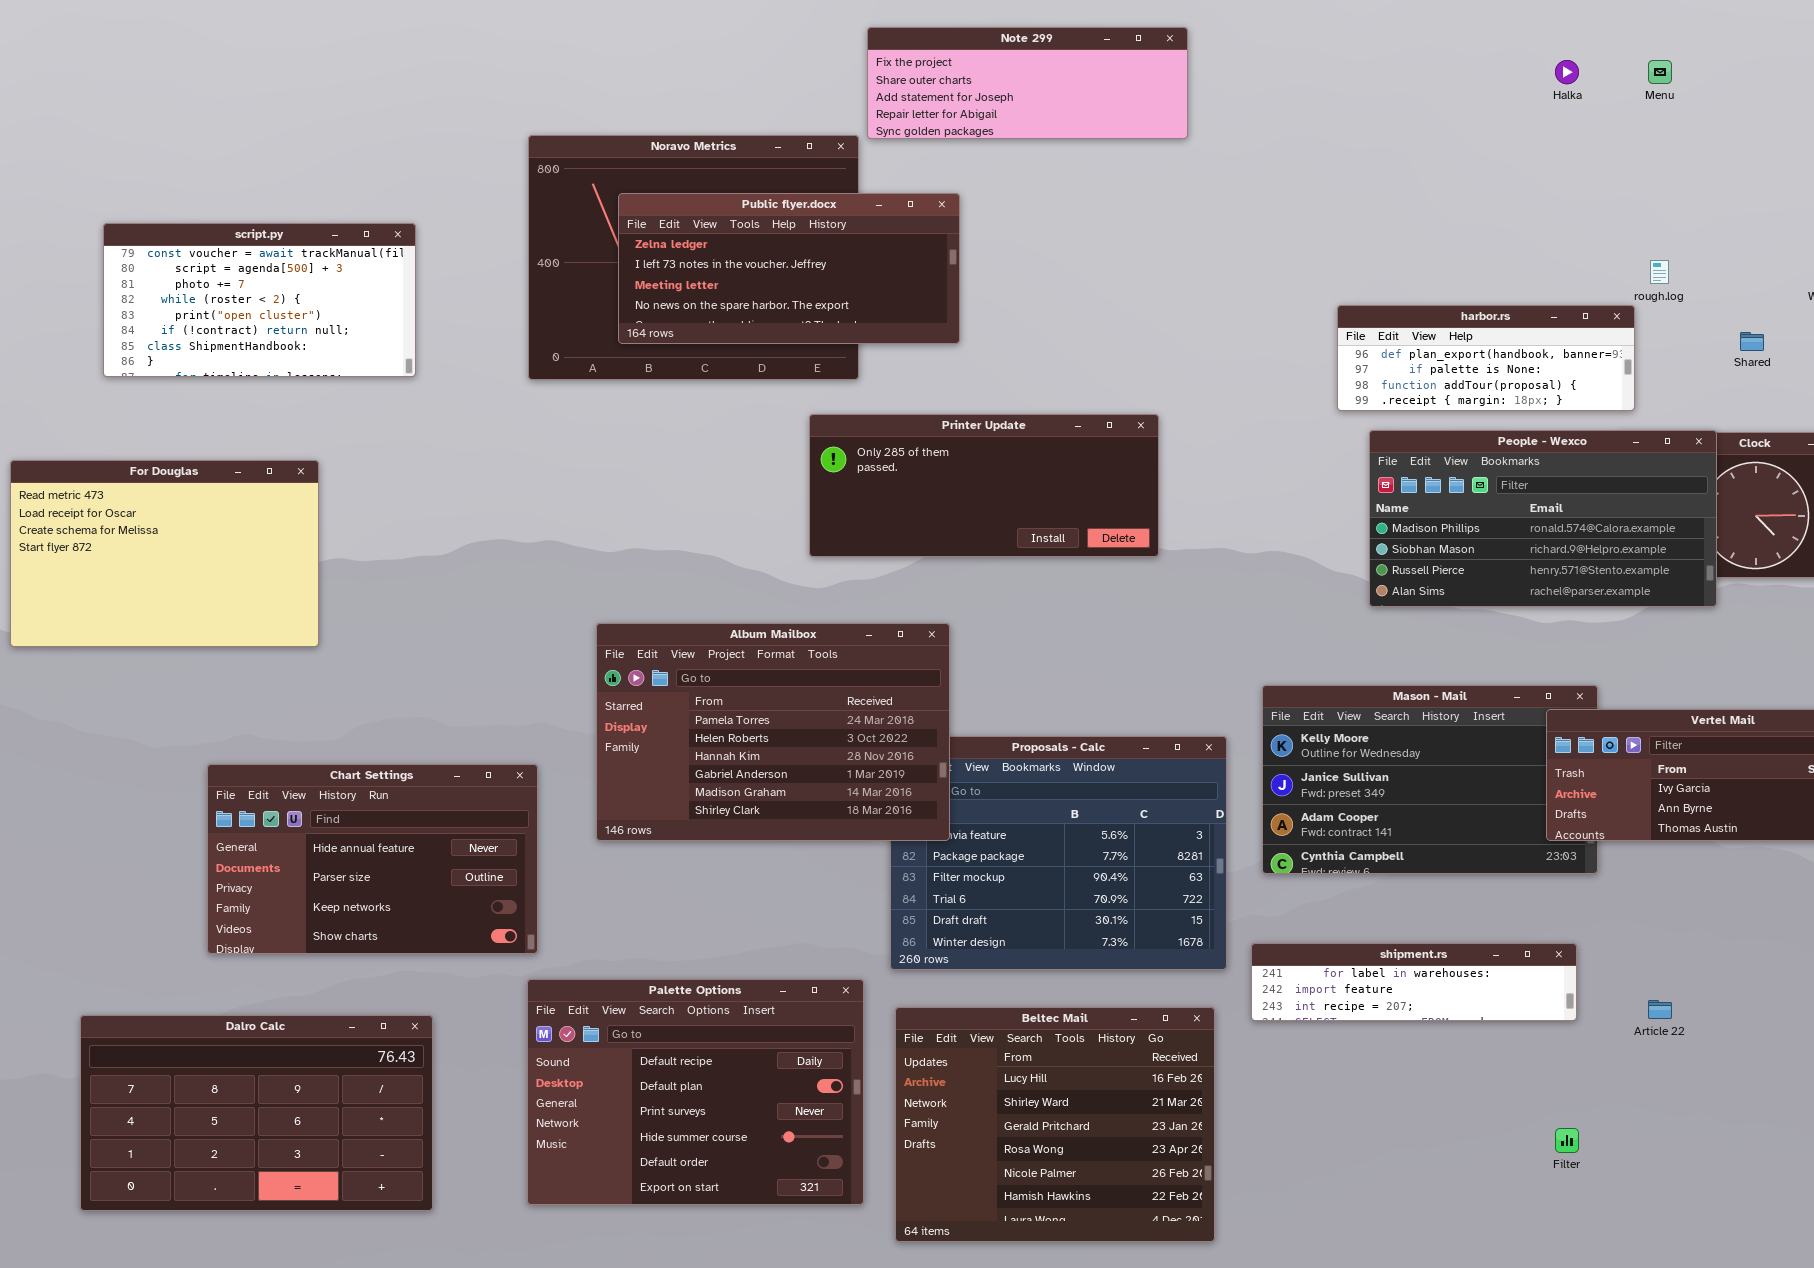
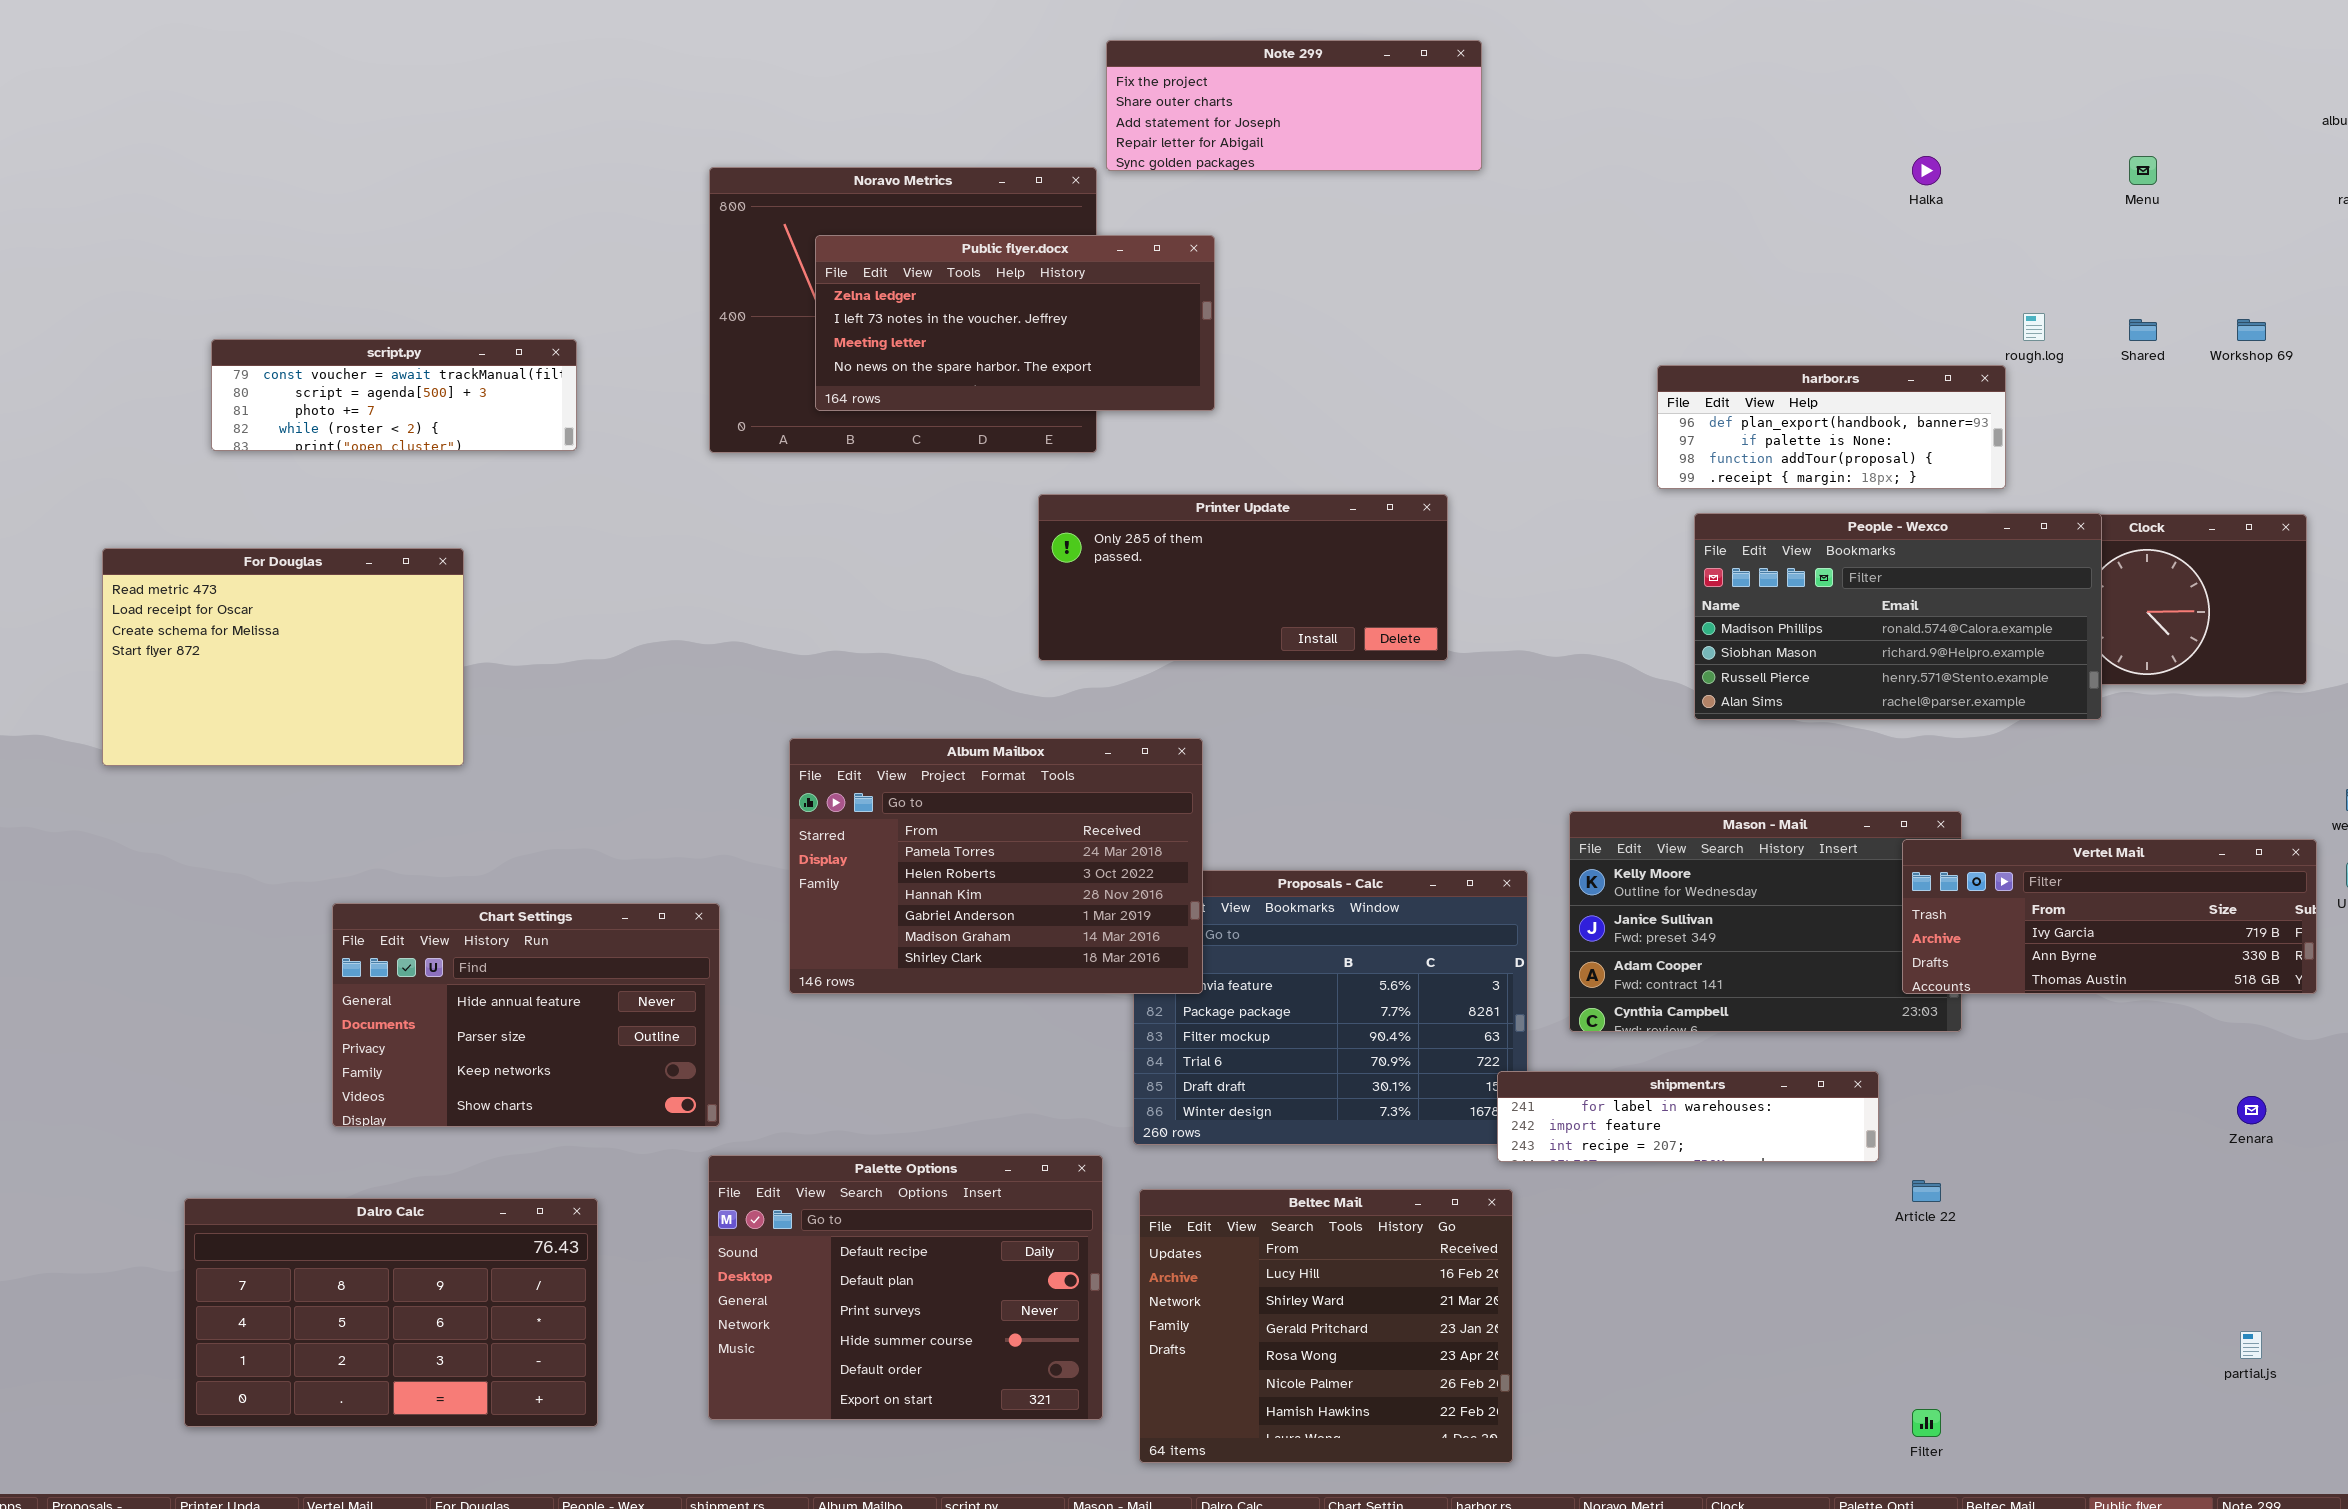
Halka: [1555,60,1579,84] -> [1912,156,1941,185], moved
Menu: [1648,60,1672,84] -> [2129,156,2157,185], moved
script.py: [103,223,416,377] -> [211,339,577,451], resized
Shared: [1740,332,1764,351] -> [2129,319,2157,341], moved
shipment.rs: [1251,943,1577,1021] -> [1497,1071,1879,1162], moved
Article 22: [1648,1000,1672,1019] -> [1912,1180,1941,1202], moved
Filter: [1555,1128,1579,1153] -> [1912,1409,1941,1437], moved

